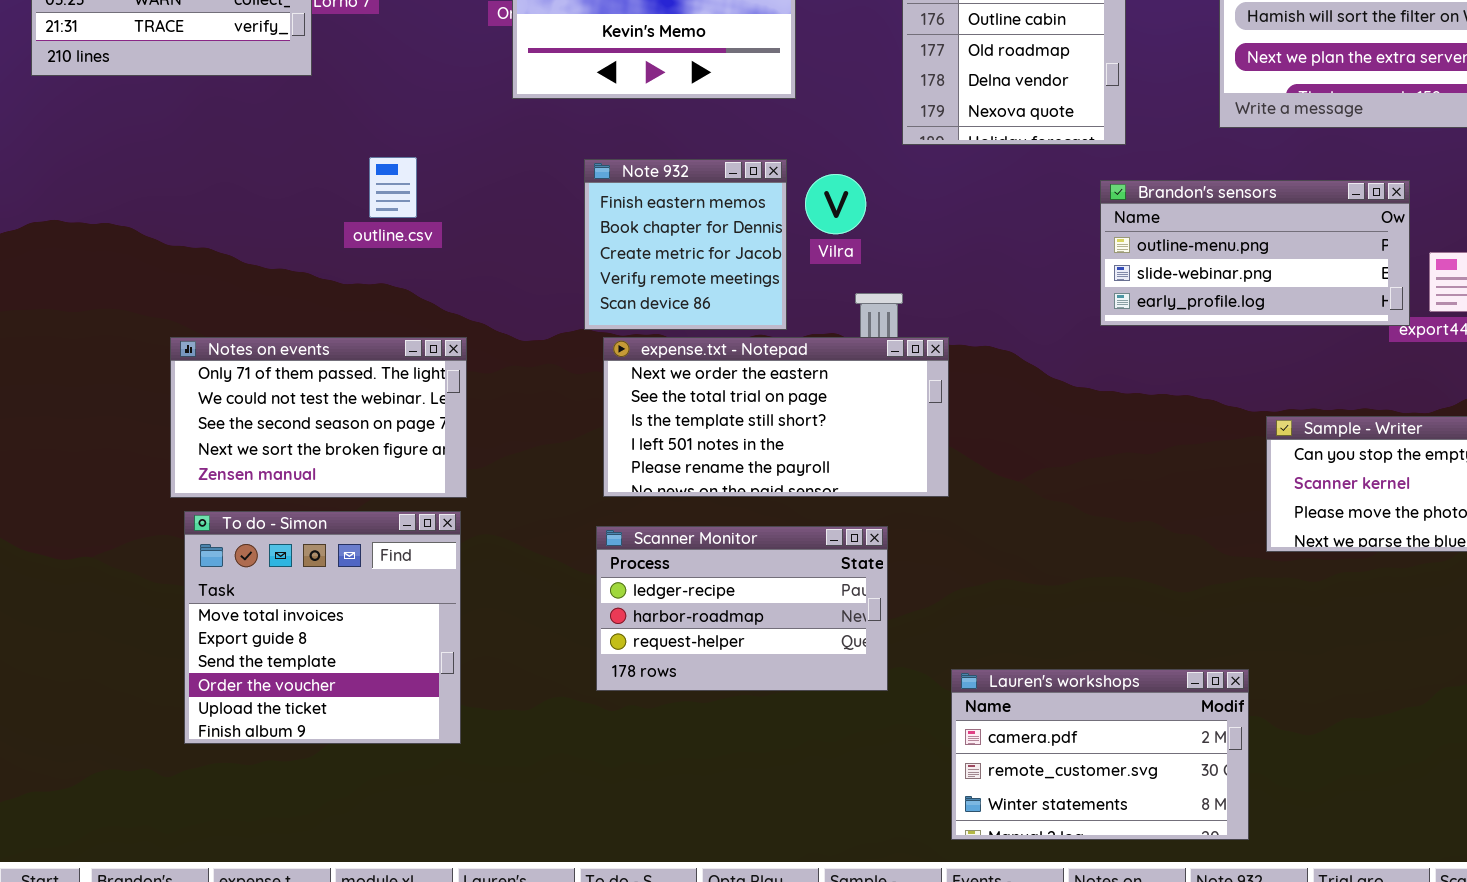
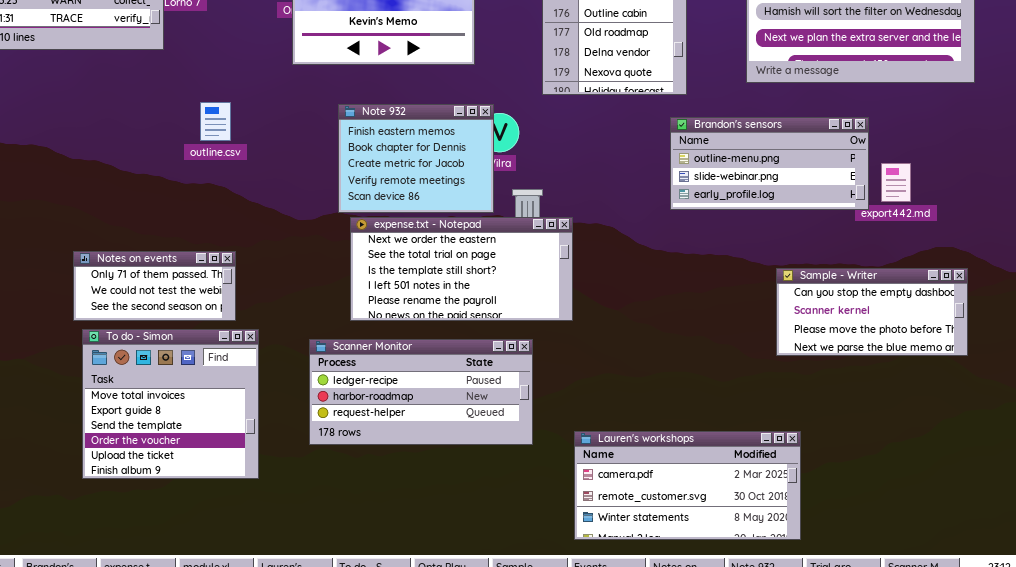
Note 932: [584,159,787,330] -> [338,104,494,213], resized
Notes on events: [170,337,467,498] -> [73,251,236,321], resized
Scanner Monitor: [596,526,888,691] -> [309,339,533,445], resized
Lauren's workshops: [951,669,1249,840] -> [574,431,801,540], resized

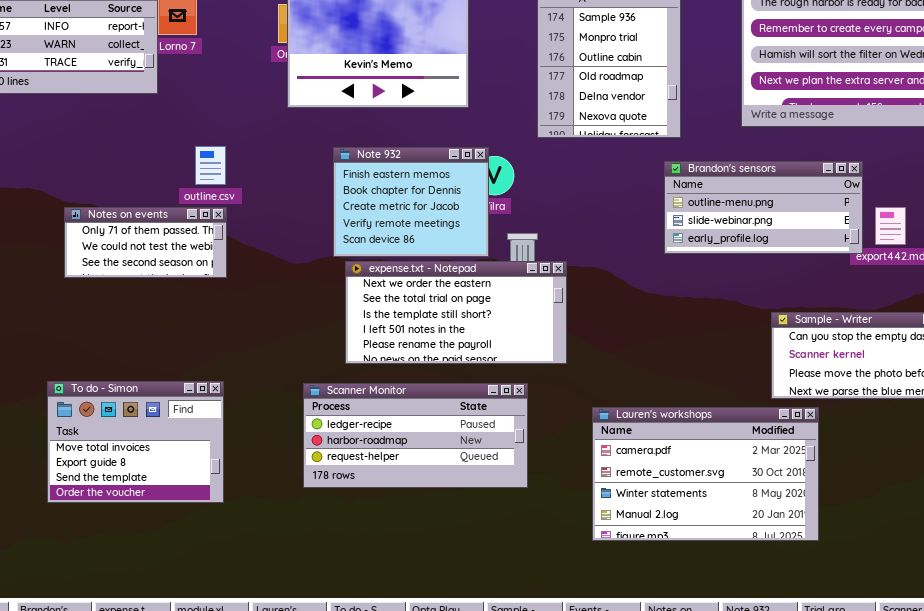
Notes on events: [73,251,236,321] -> [64,207,227,278], moved
To do - Simon: [82,329,259,479] -> [47,381,224,503], moved, resized
Lauren's workshops: [574,431,801,540] -> [592,407,819,541], moved, resized

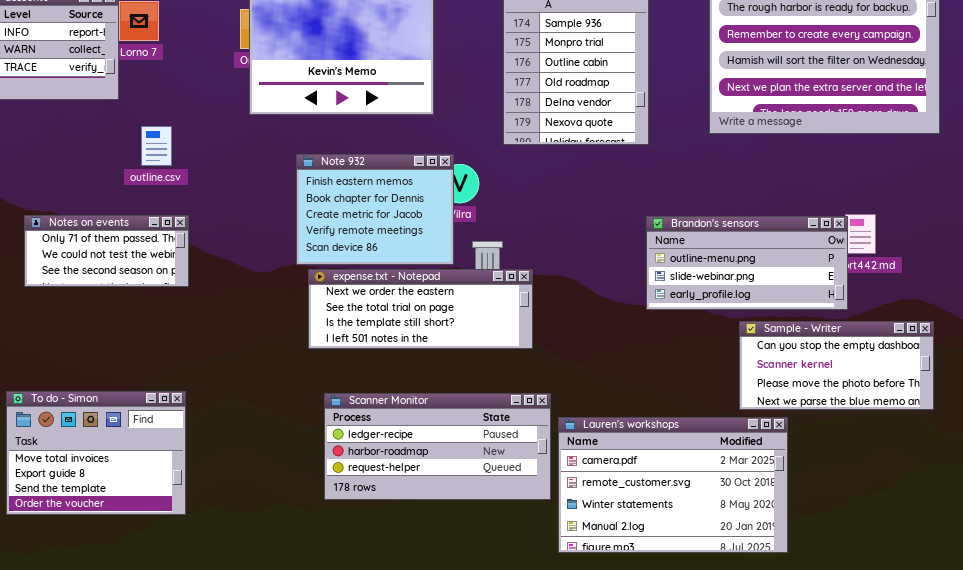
outline.csv: [195,146,226,185] -> [141,126,172,166], moved
Brandon's sensors: [664,161,863,254] -> [646,216,848,310], moved
expense.txt - Notepad: [345,261,567,364] -> [308,269,533,349], resized
Scanner Monitor: [303,383,528,488] -> [324,393,551,500], moved

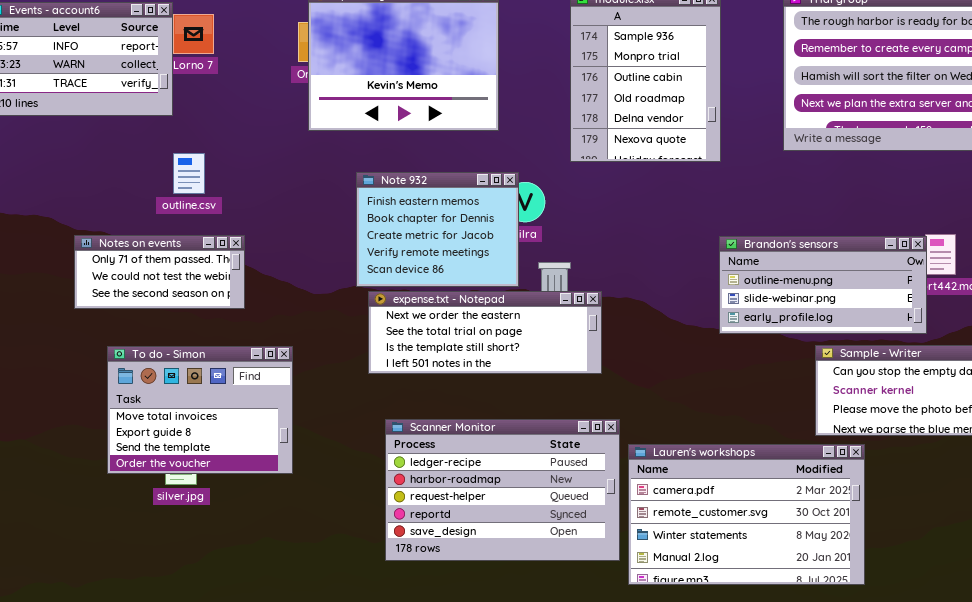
outline.csv: [141,126,172,166] -> [173,153,205,194], moved
To do - Simon: [6,391,186,515] -> [107,346,293,474], moved
Scanner Monitor: [324,393,551,500] -> [385,419,620,561], resized

